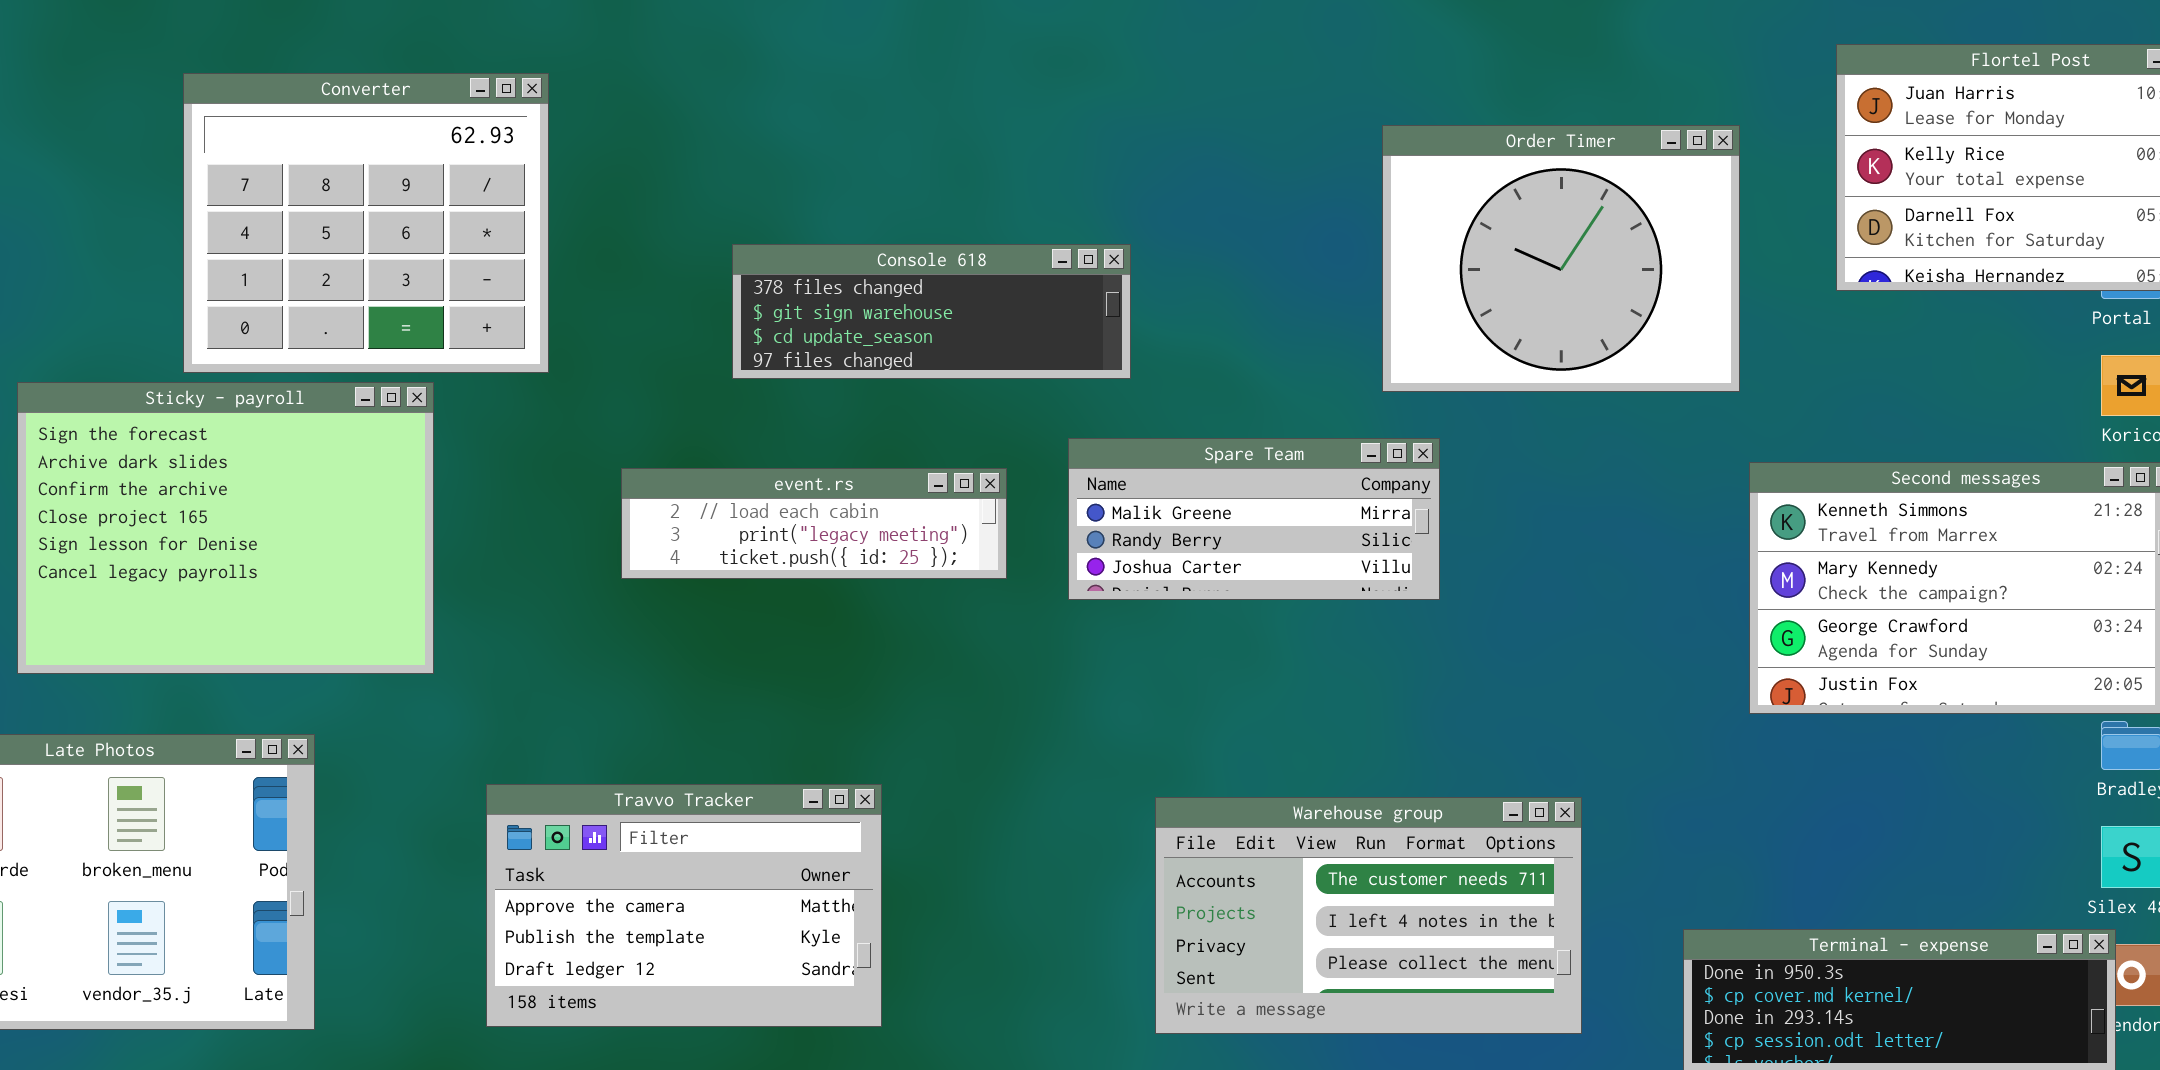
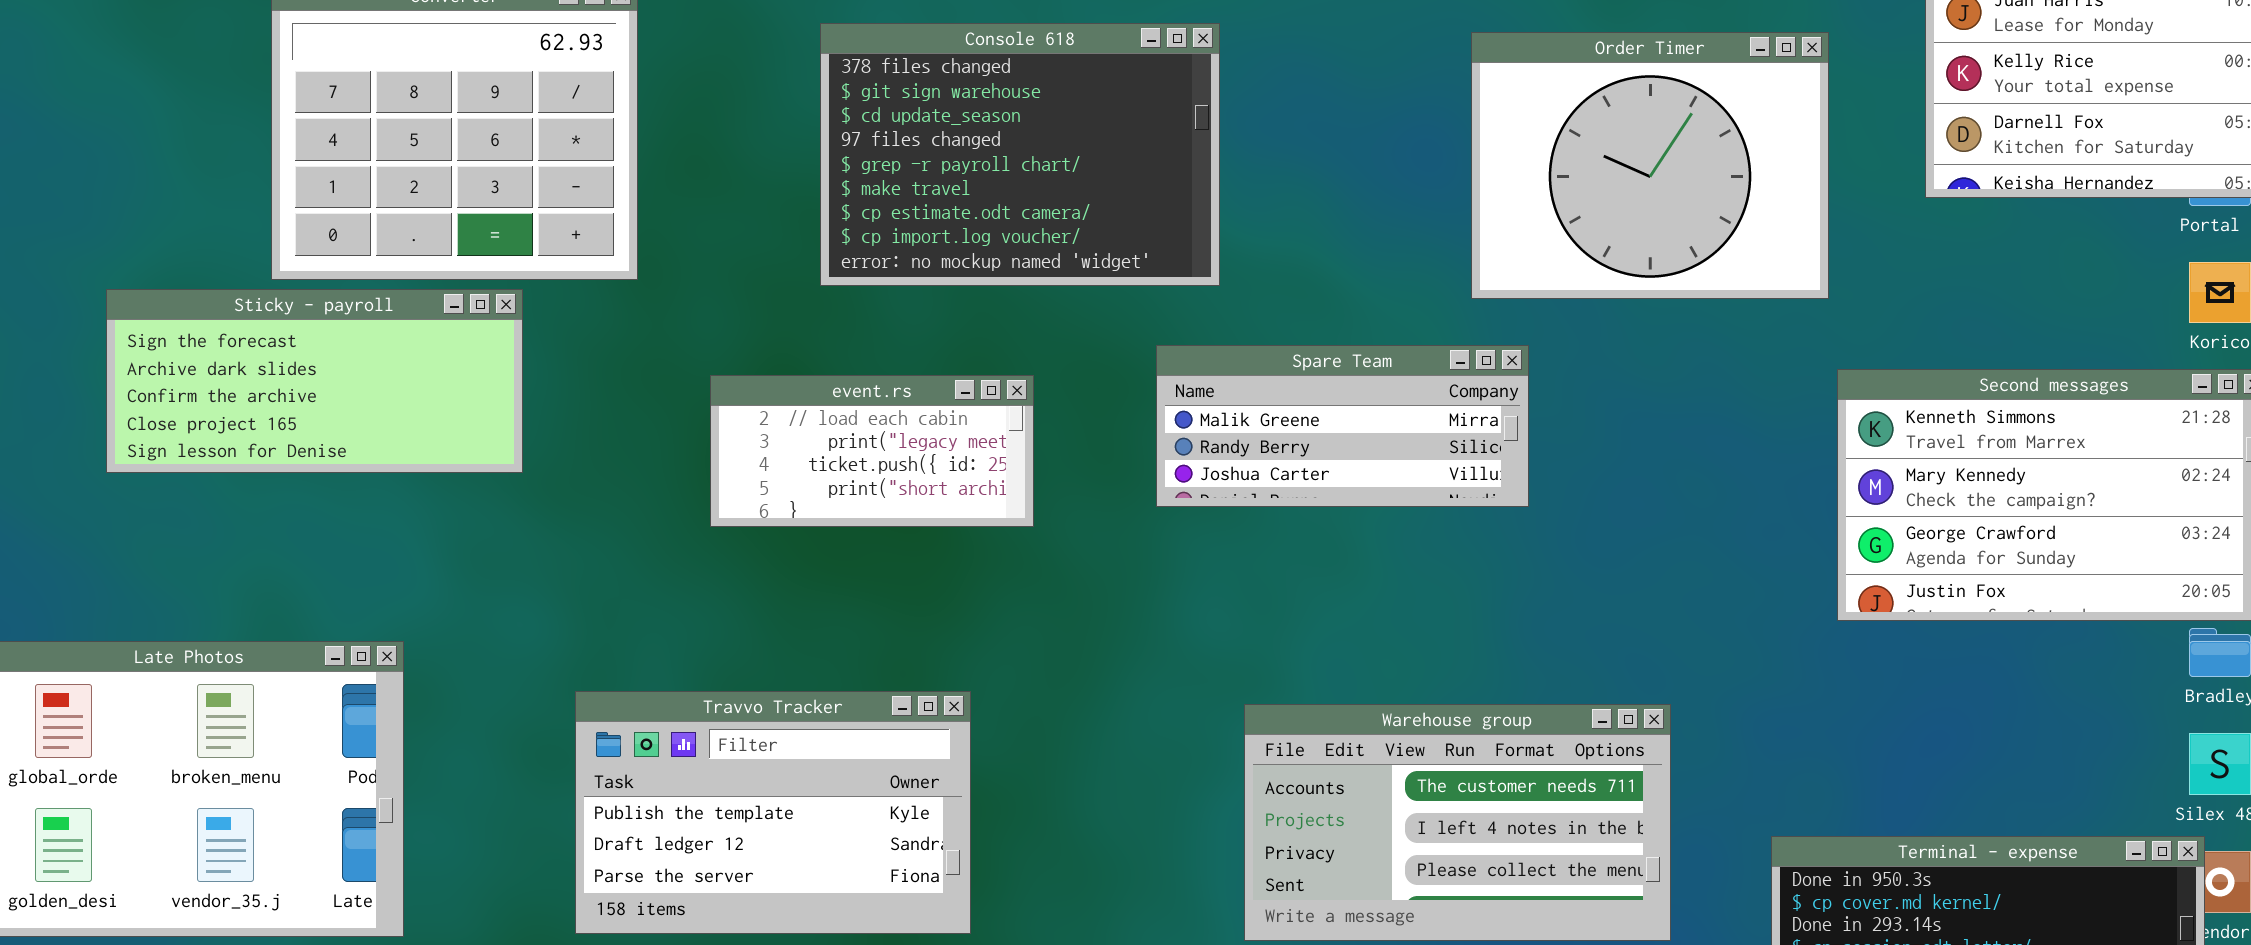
Console 618: [732,244,1131,379] -> [820,23,1220,286], resized
Sticky - payroll: [17,382,434,674] -> [106,289,523,473], resized
event.rs: [621,468,1007,579] -> [710,375,1034,527], resized
Travvo Tracker: [486,784,882,1027] -> [575,691,971,934], scrolled down 1 row

